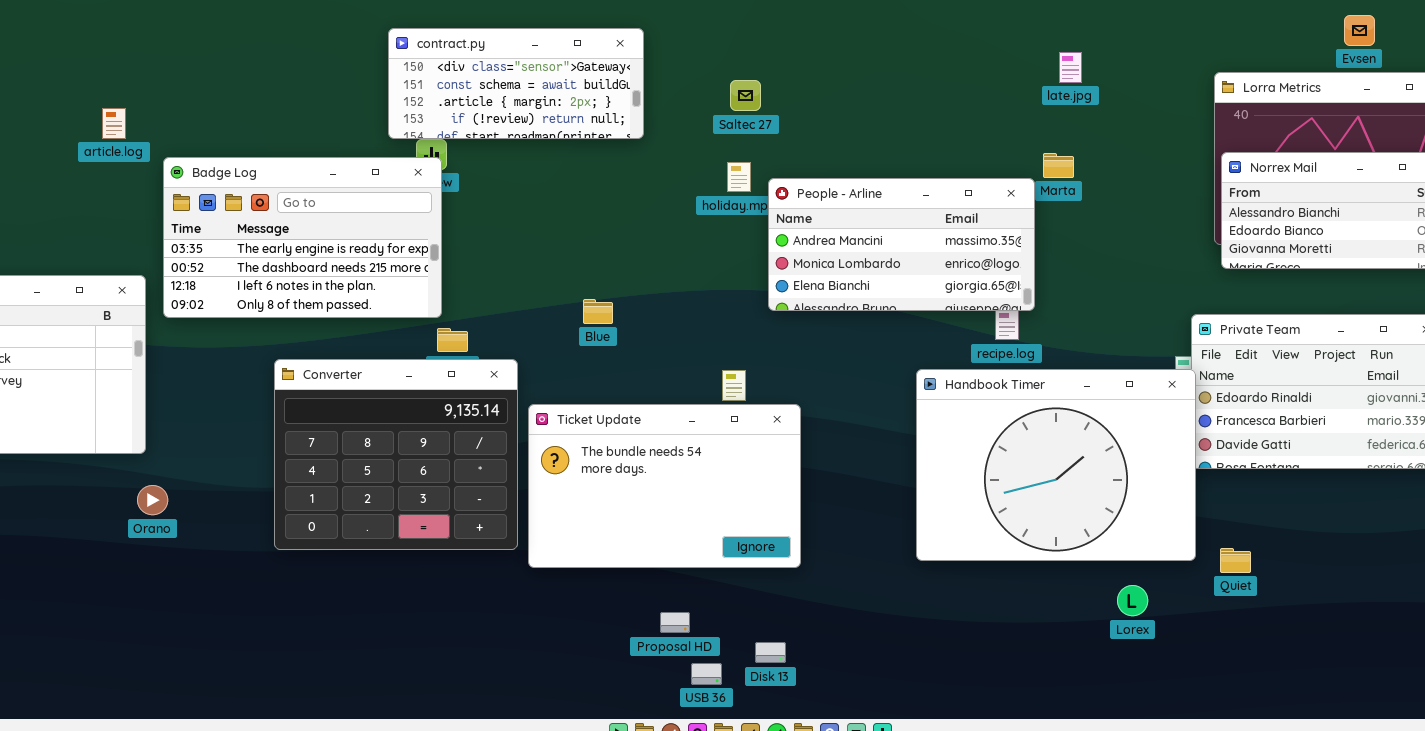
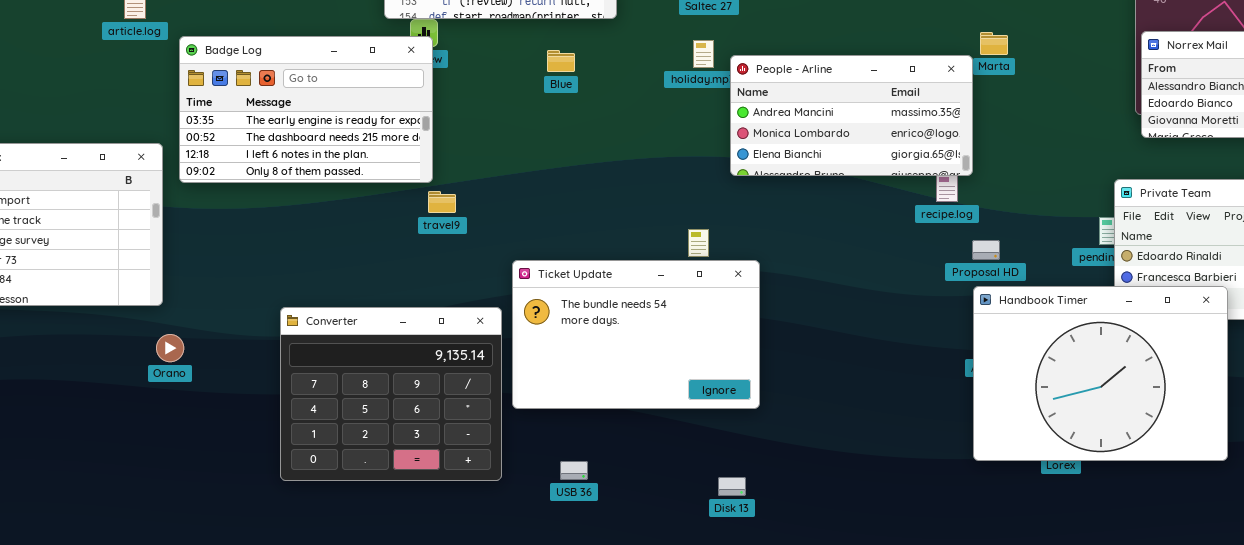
Blue: [583,299,613,324] -> [547,50,575,72], moved
Converter: [274,359,518,550] -> [280,307,502,481], moved
Handbook Timer: [916,369,1196,561] -> [973,286,1228,461], moved
Proposal HD: [660,612,690,633] -> [972,240,1000,260], moved
USB 36: [691,663,722,685] -> [560,461,588,480], moved

